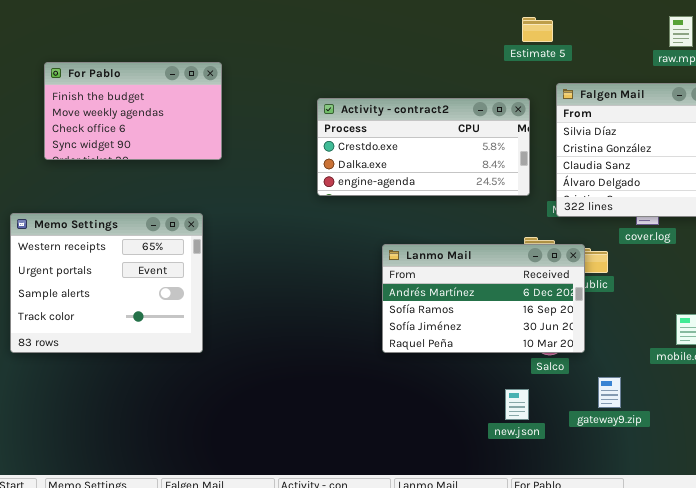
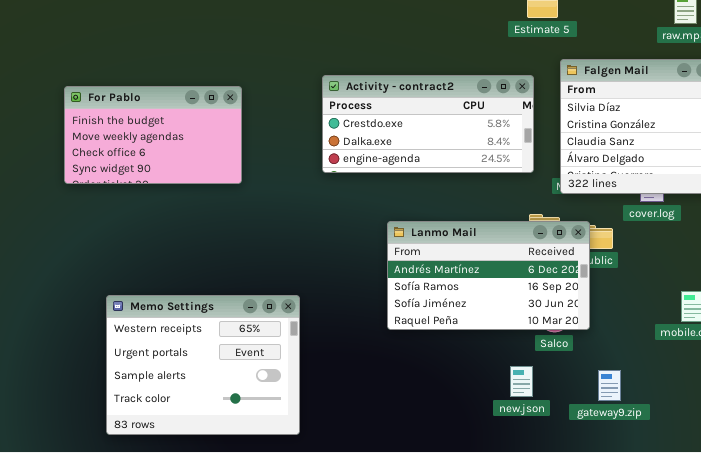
For Pablo: [44,62,222,160] -> [64,86,242,184], moved
Memo Settings: [10,213,203,353] -> [106,295,300,435], moved
gateway9.zip: [598,377,621,408] -> [598,370,621,401], moved

